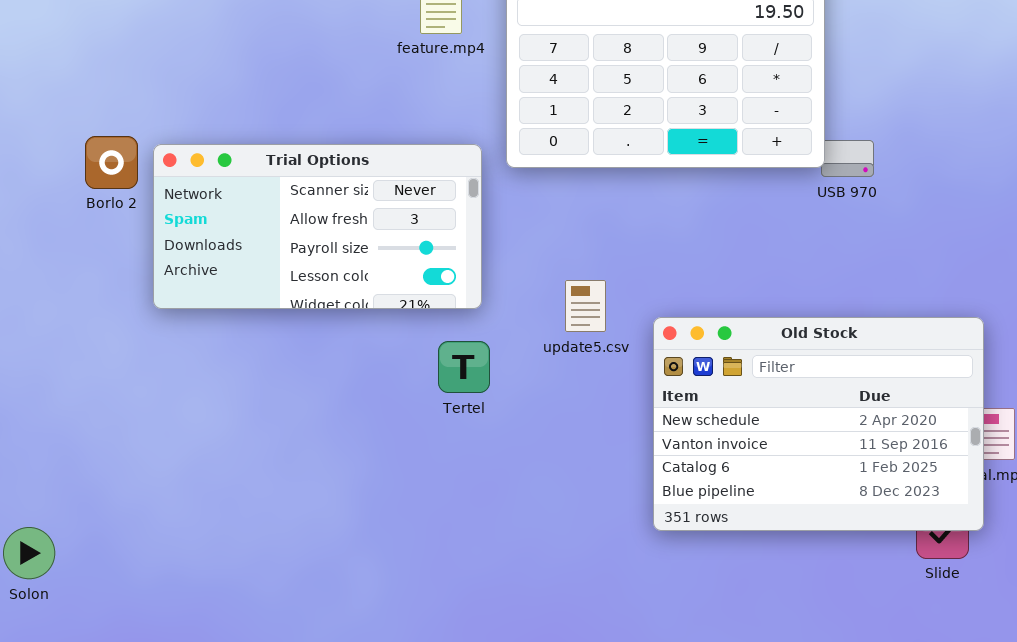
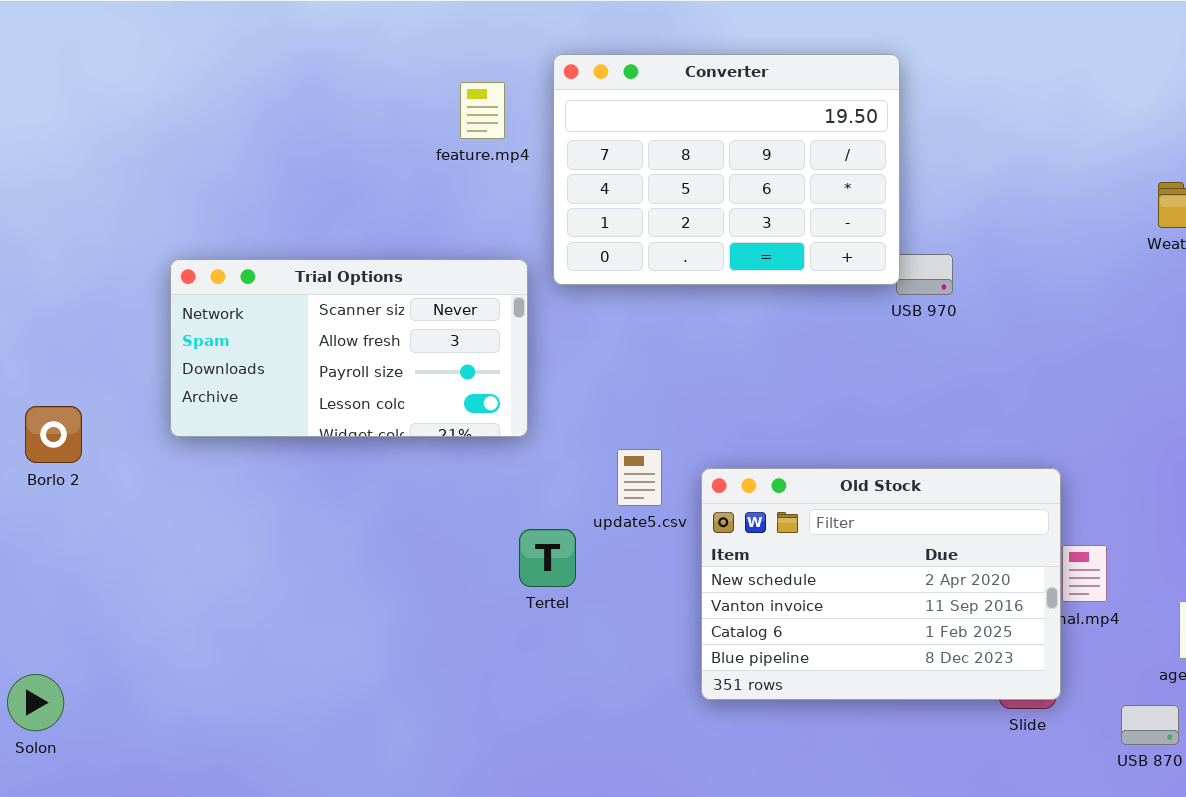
Borlo 2: [85,136,138,189] -> [25,406,82,463], moved
update5.csv: [565,280,606,332] -> [617,449,662,506], moved
Old Stock: [653,317,984,531] -> [701,468,1061,700], moved
Tertel: [438,341,490,393] -> [519,529,576,587], moved

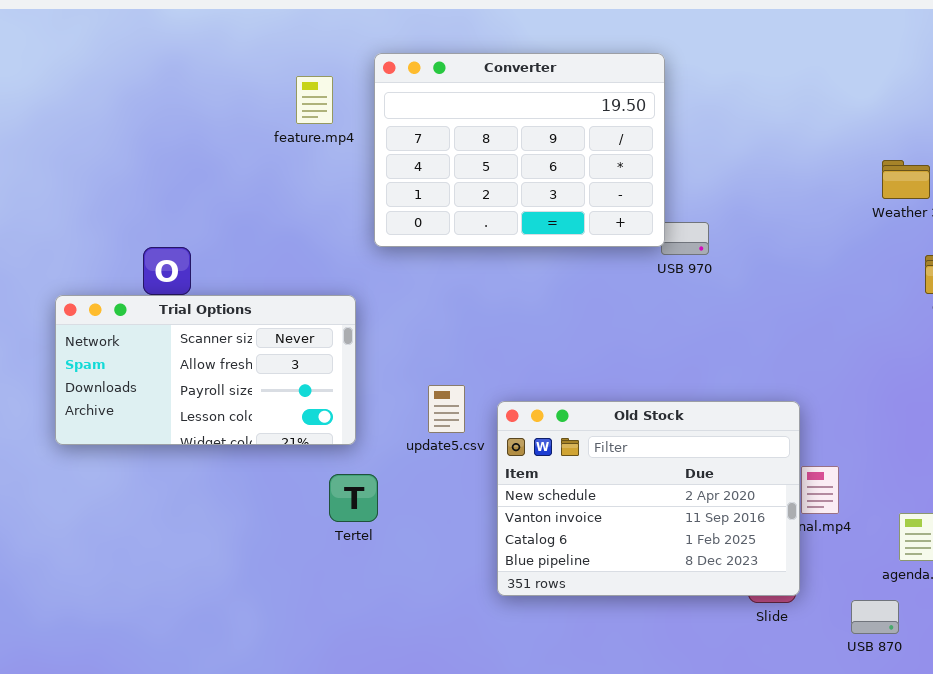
Trial Options: [170,259,528,437] -> [55,295,356,445], moved
Tertel: [519,529,576,587] -> [329,474,378,522], moved

